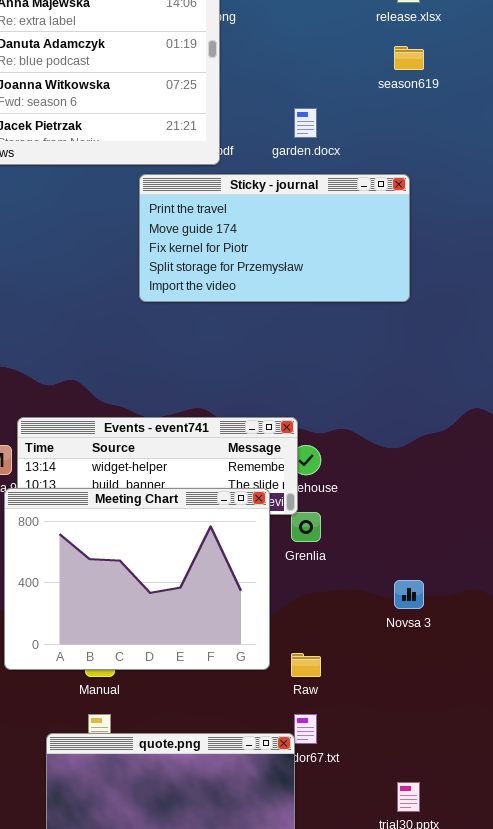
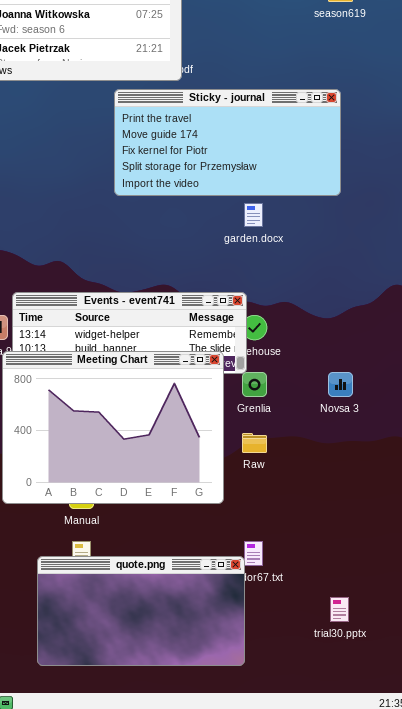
garden.docx: [294,108,317,138] -> [244,203,263,227], moved
Novsa 3: [394,580,424,609] -> [328,372,353,397], moved
Raw: [291,653,321,677] -> [242,433,267,453], moved

